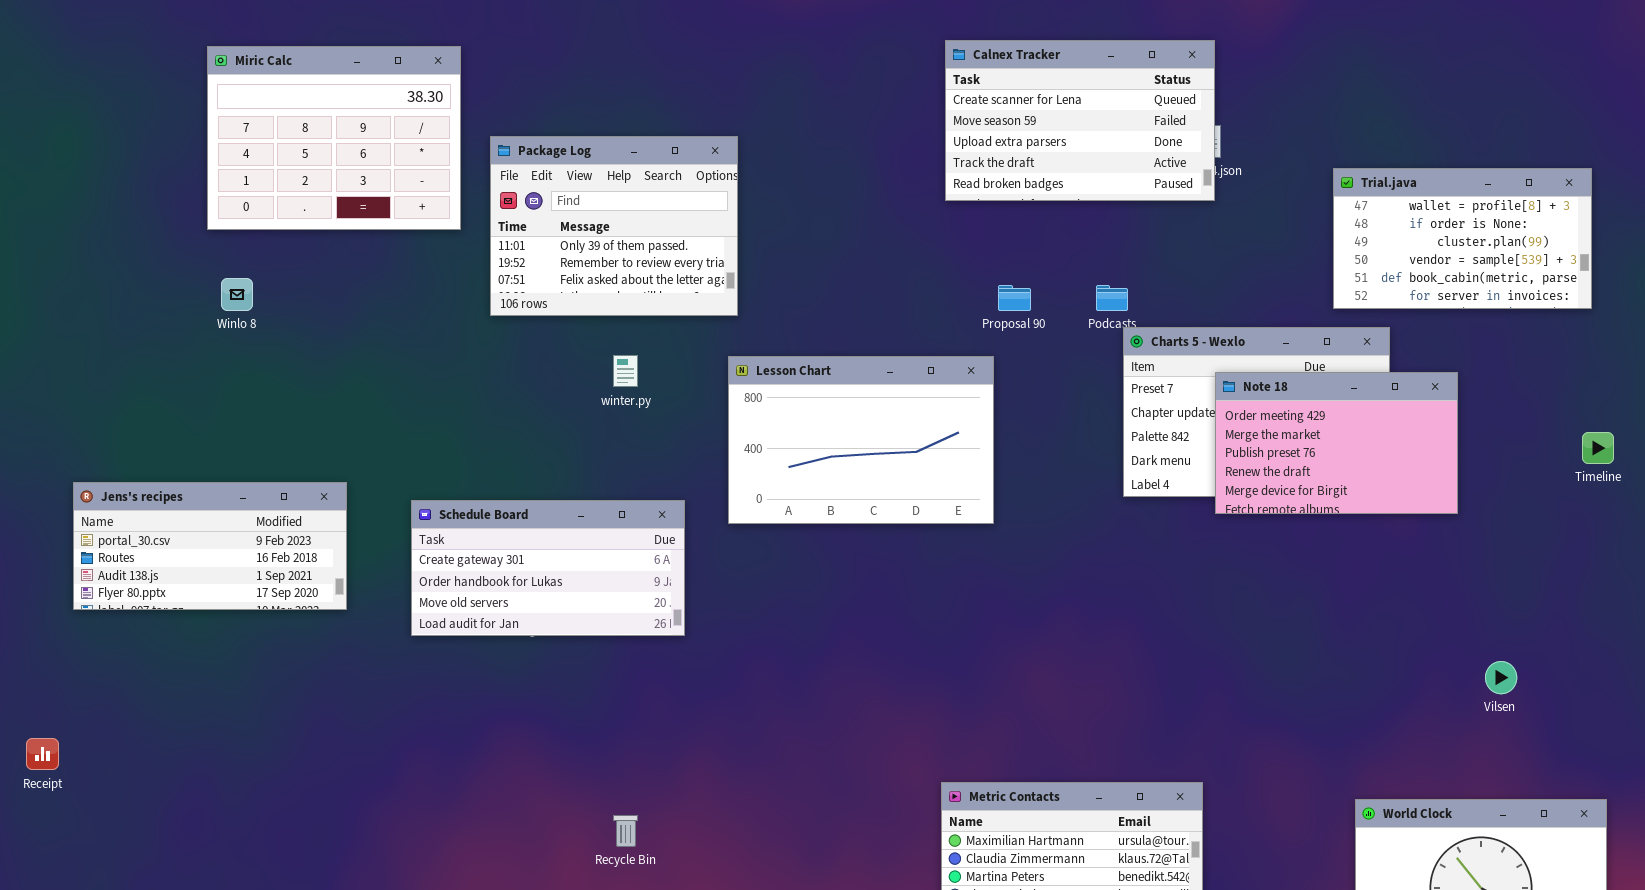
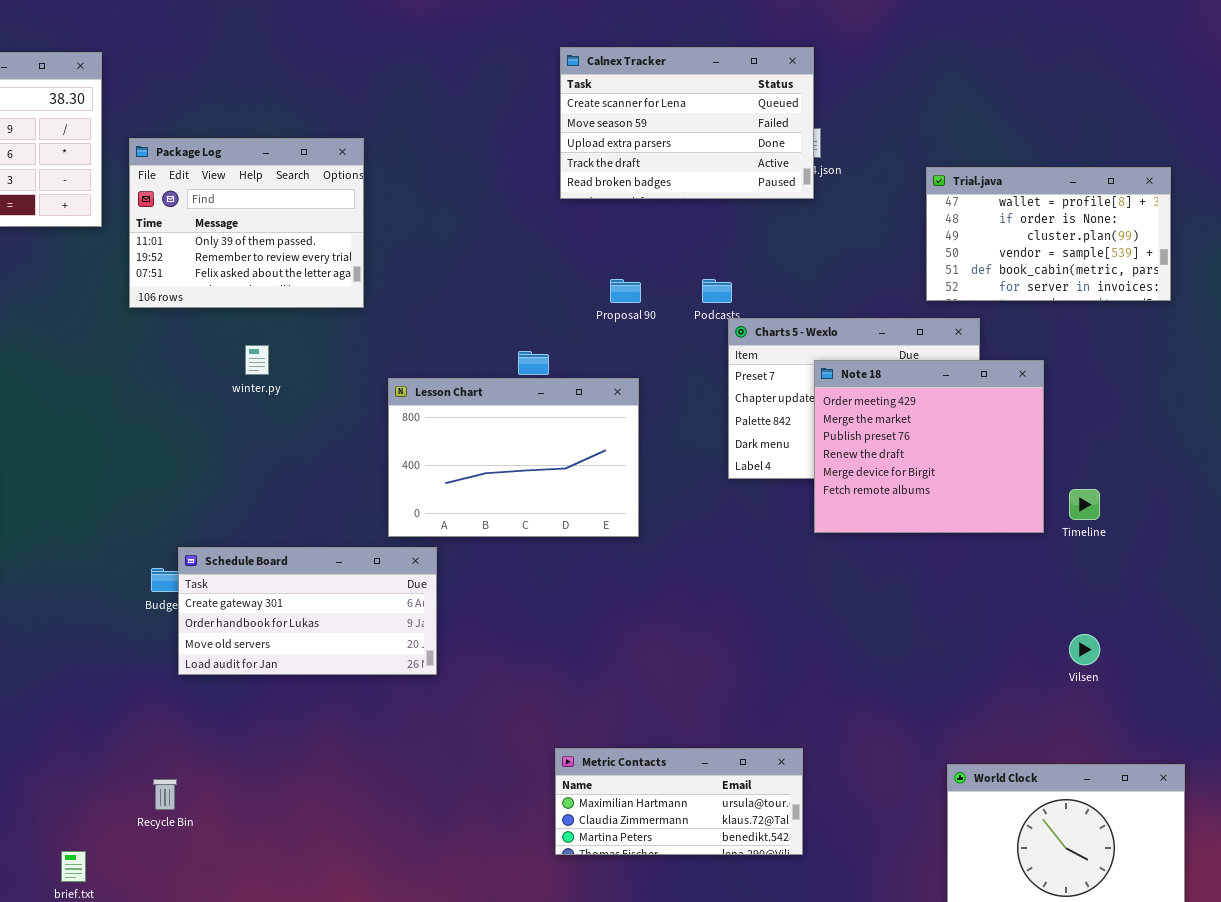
Lesson Chart: [728,356,994,524] -> [388,378,639,537], moved
Note 18: [1215,372,1458,514] -> [814,360,1044,533], resized
Timeline: [1582,432,1614,464] -> [1069,489,1100,520], moved
Schedule Board: [411,500,685,636] -> [178,547,437,675], moved
Recycle Bin: [613,815,638,847] -> [153,779,177,810], moved

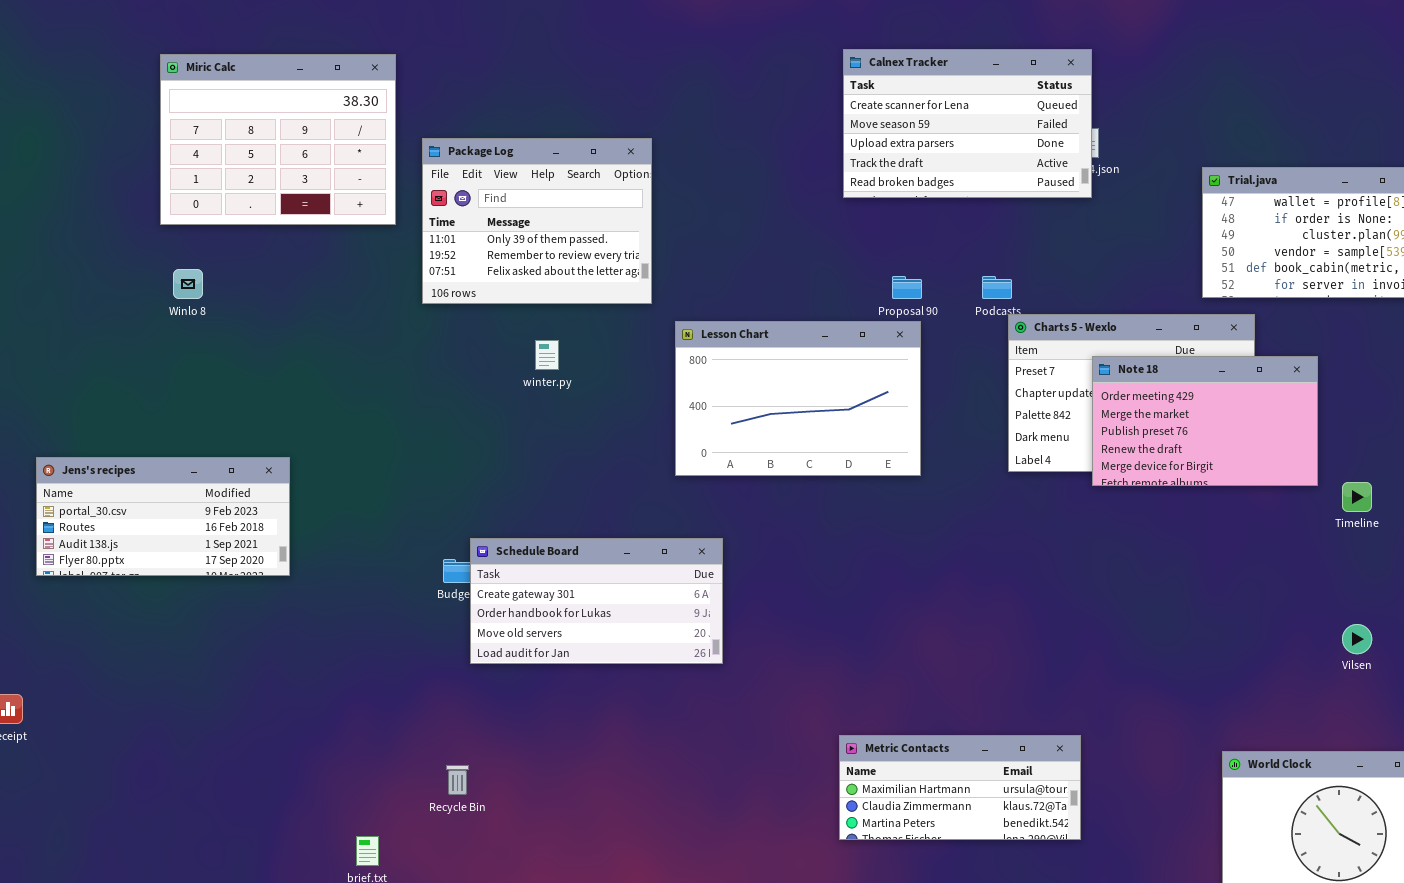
Note 18: [814,360,1044,533] -> [1092,356,1318,486], resized
Lesson Chart: [388,378,639,537] -> [675,321,921,476], moved

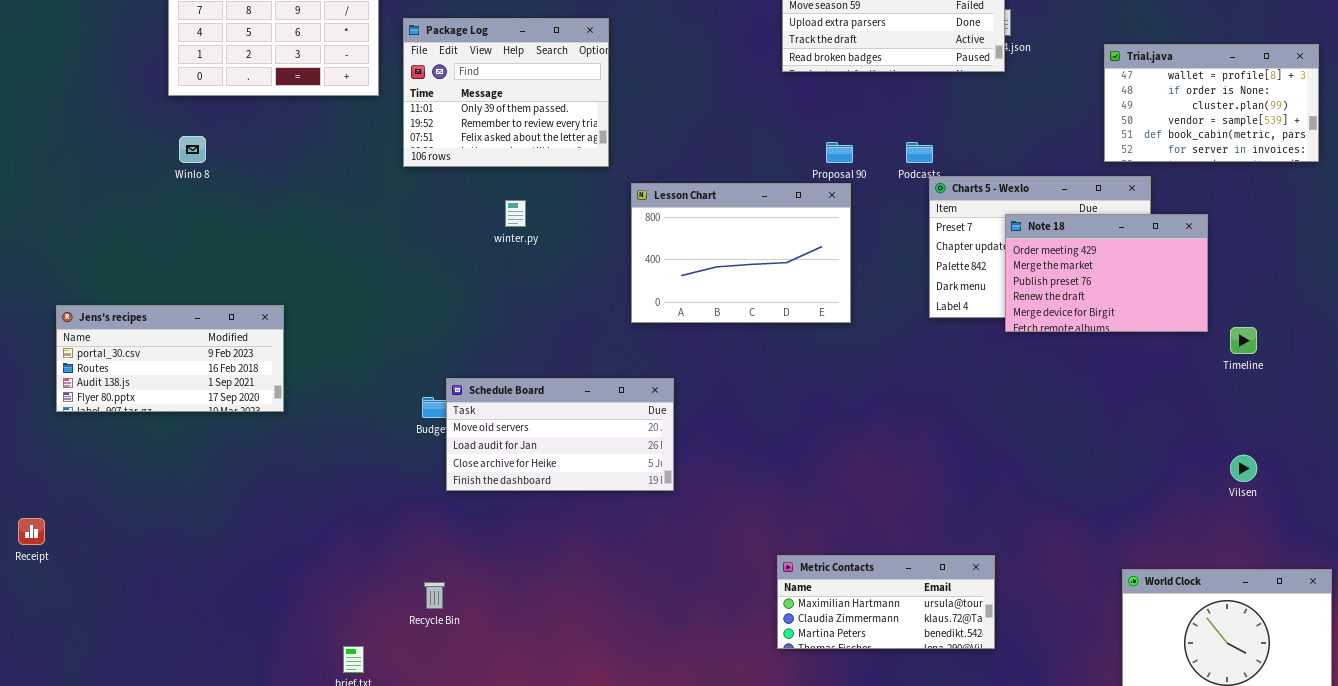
Schedule Board: [470,538,723,664] -> [446,378,674,491], scrolled down 2 rows

